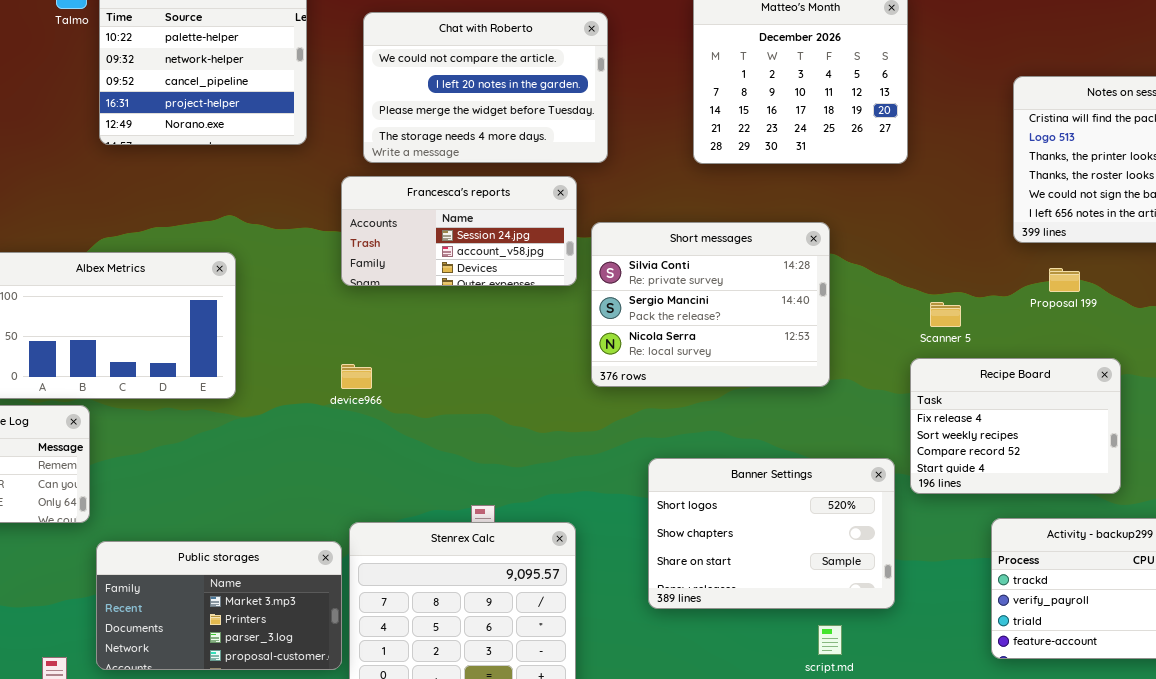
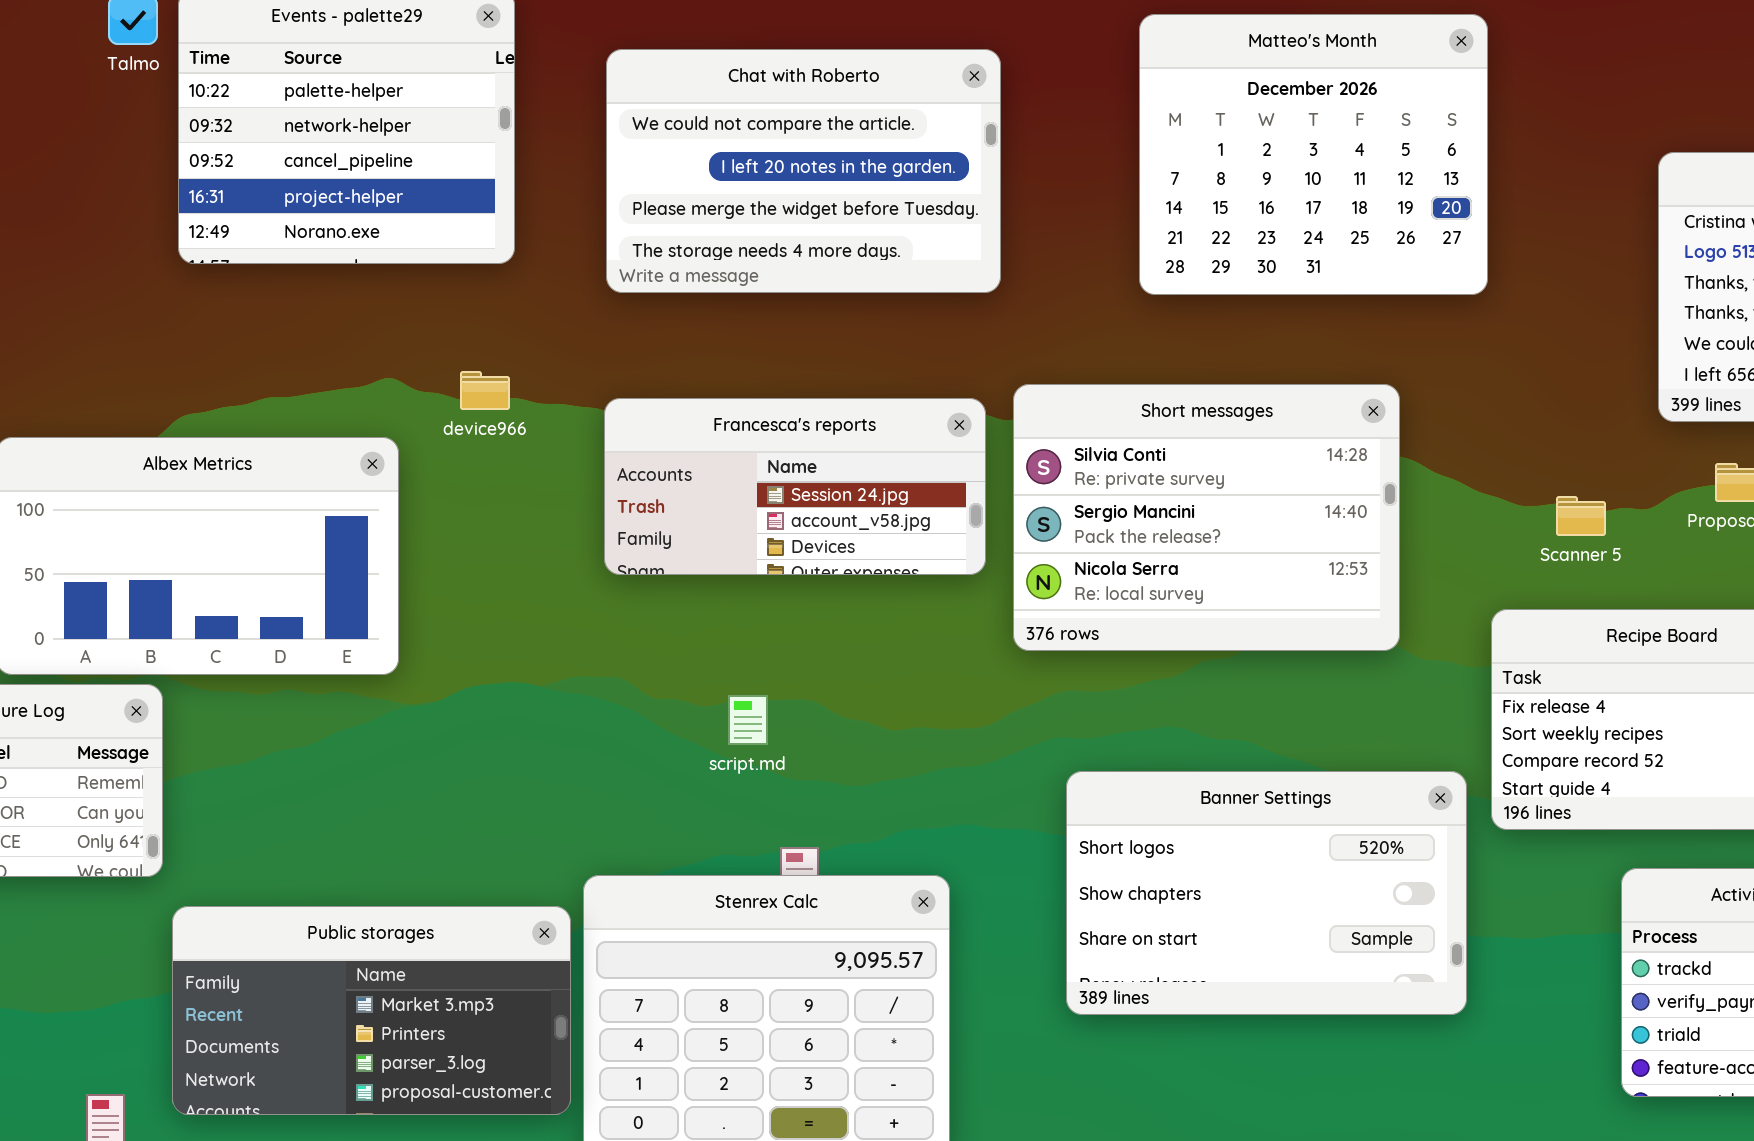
Francesca's reports: [341,176,577,286] -> [604,398,986,575], moved
Short messages: [591,222,830,387] -> [1013,384,1400,651], moved
Scanner 5: [930,302,961,327] -> [1556,496,1606,536], moved
device966: [341,364,372,389] -> [460,371,510,410], moved
script.md: [818,625,842,655] -> [728,695,768,745], moved

